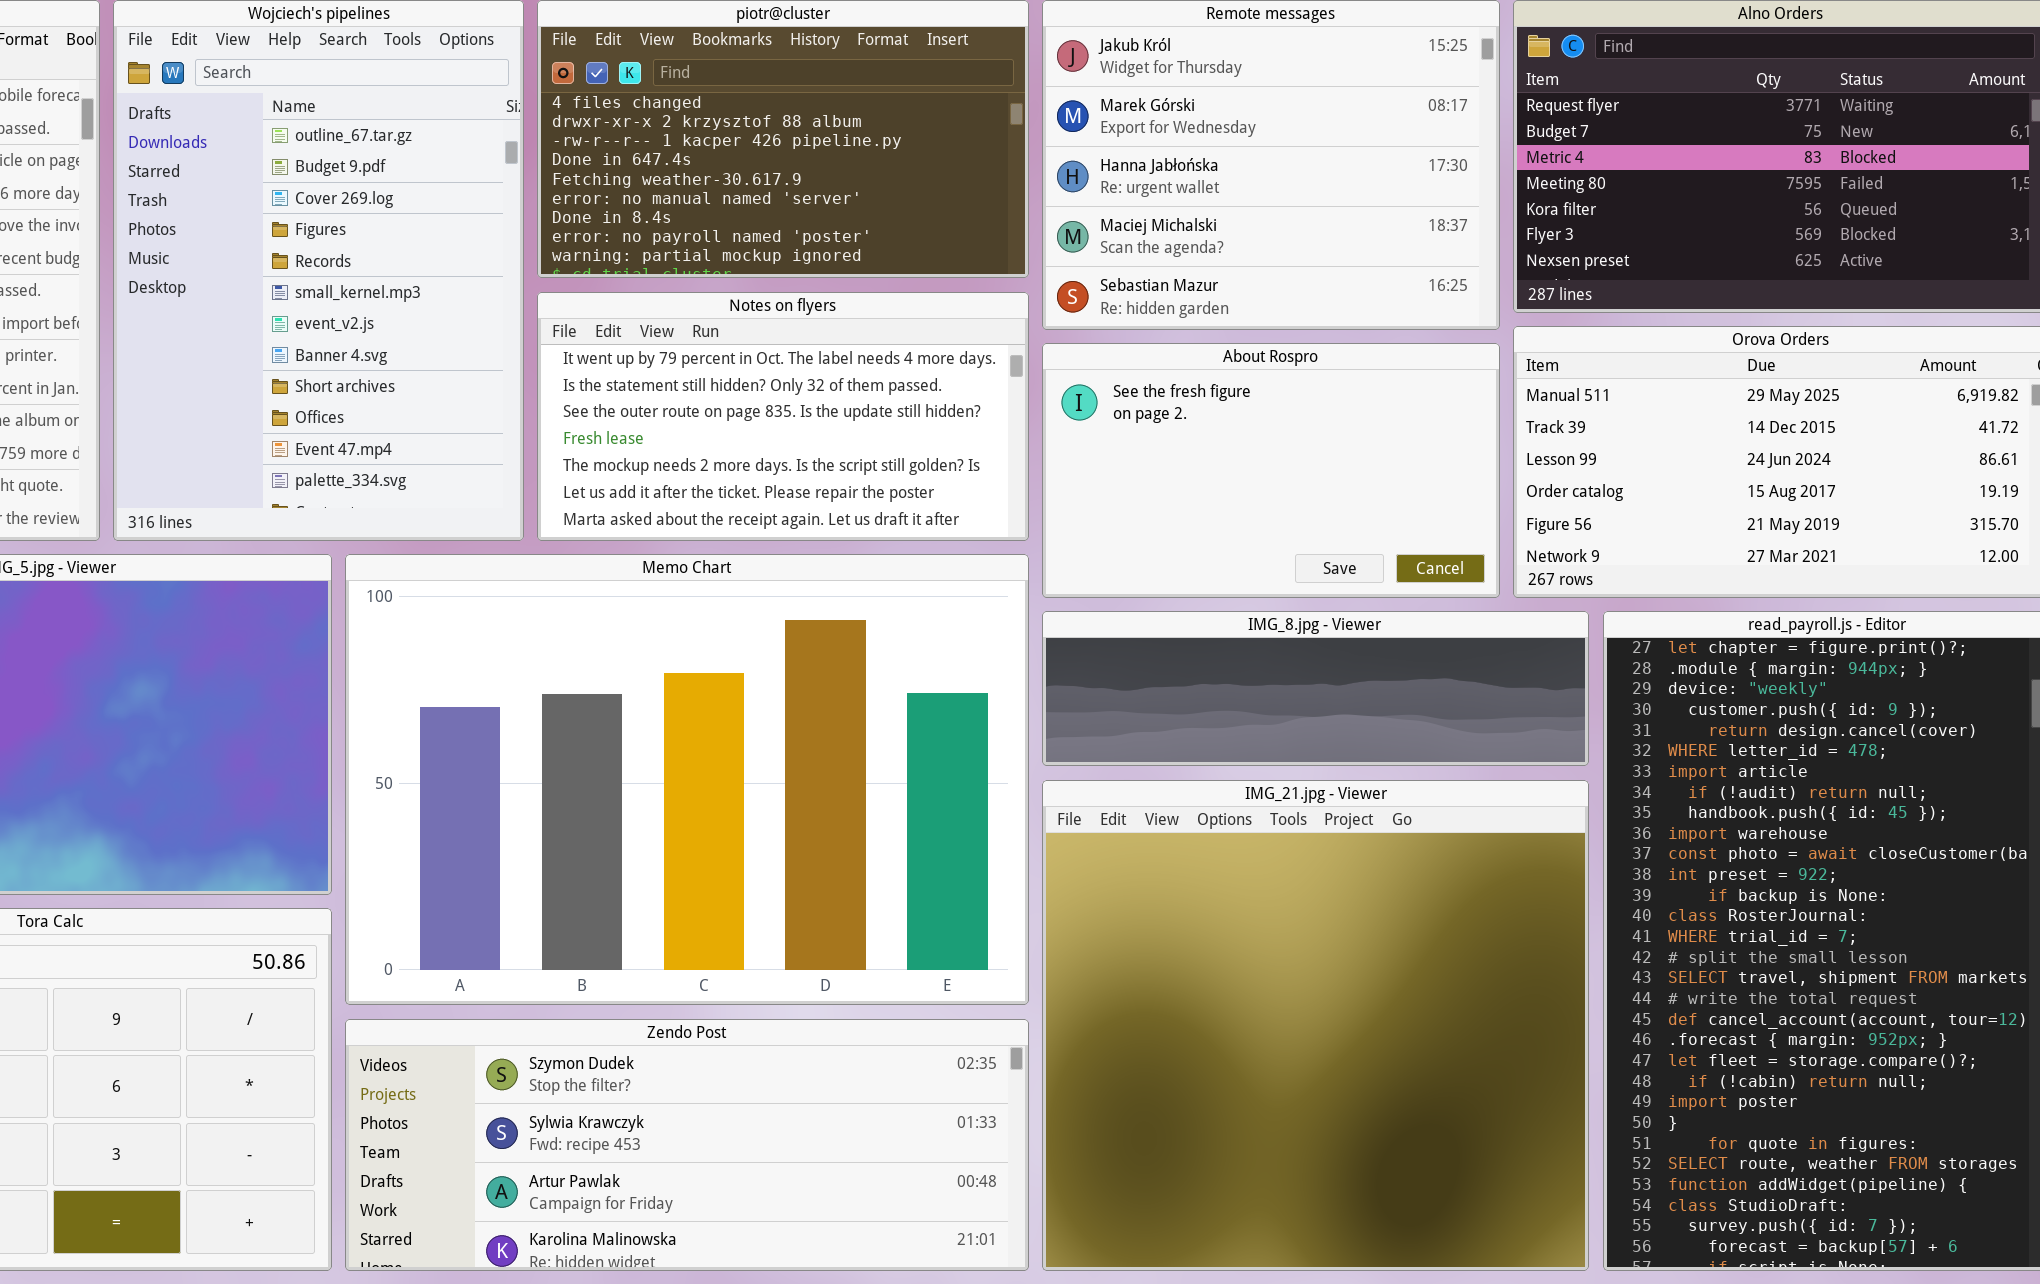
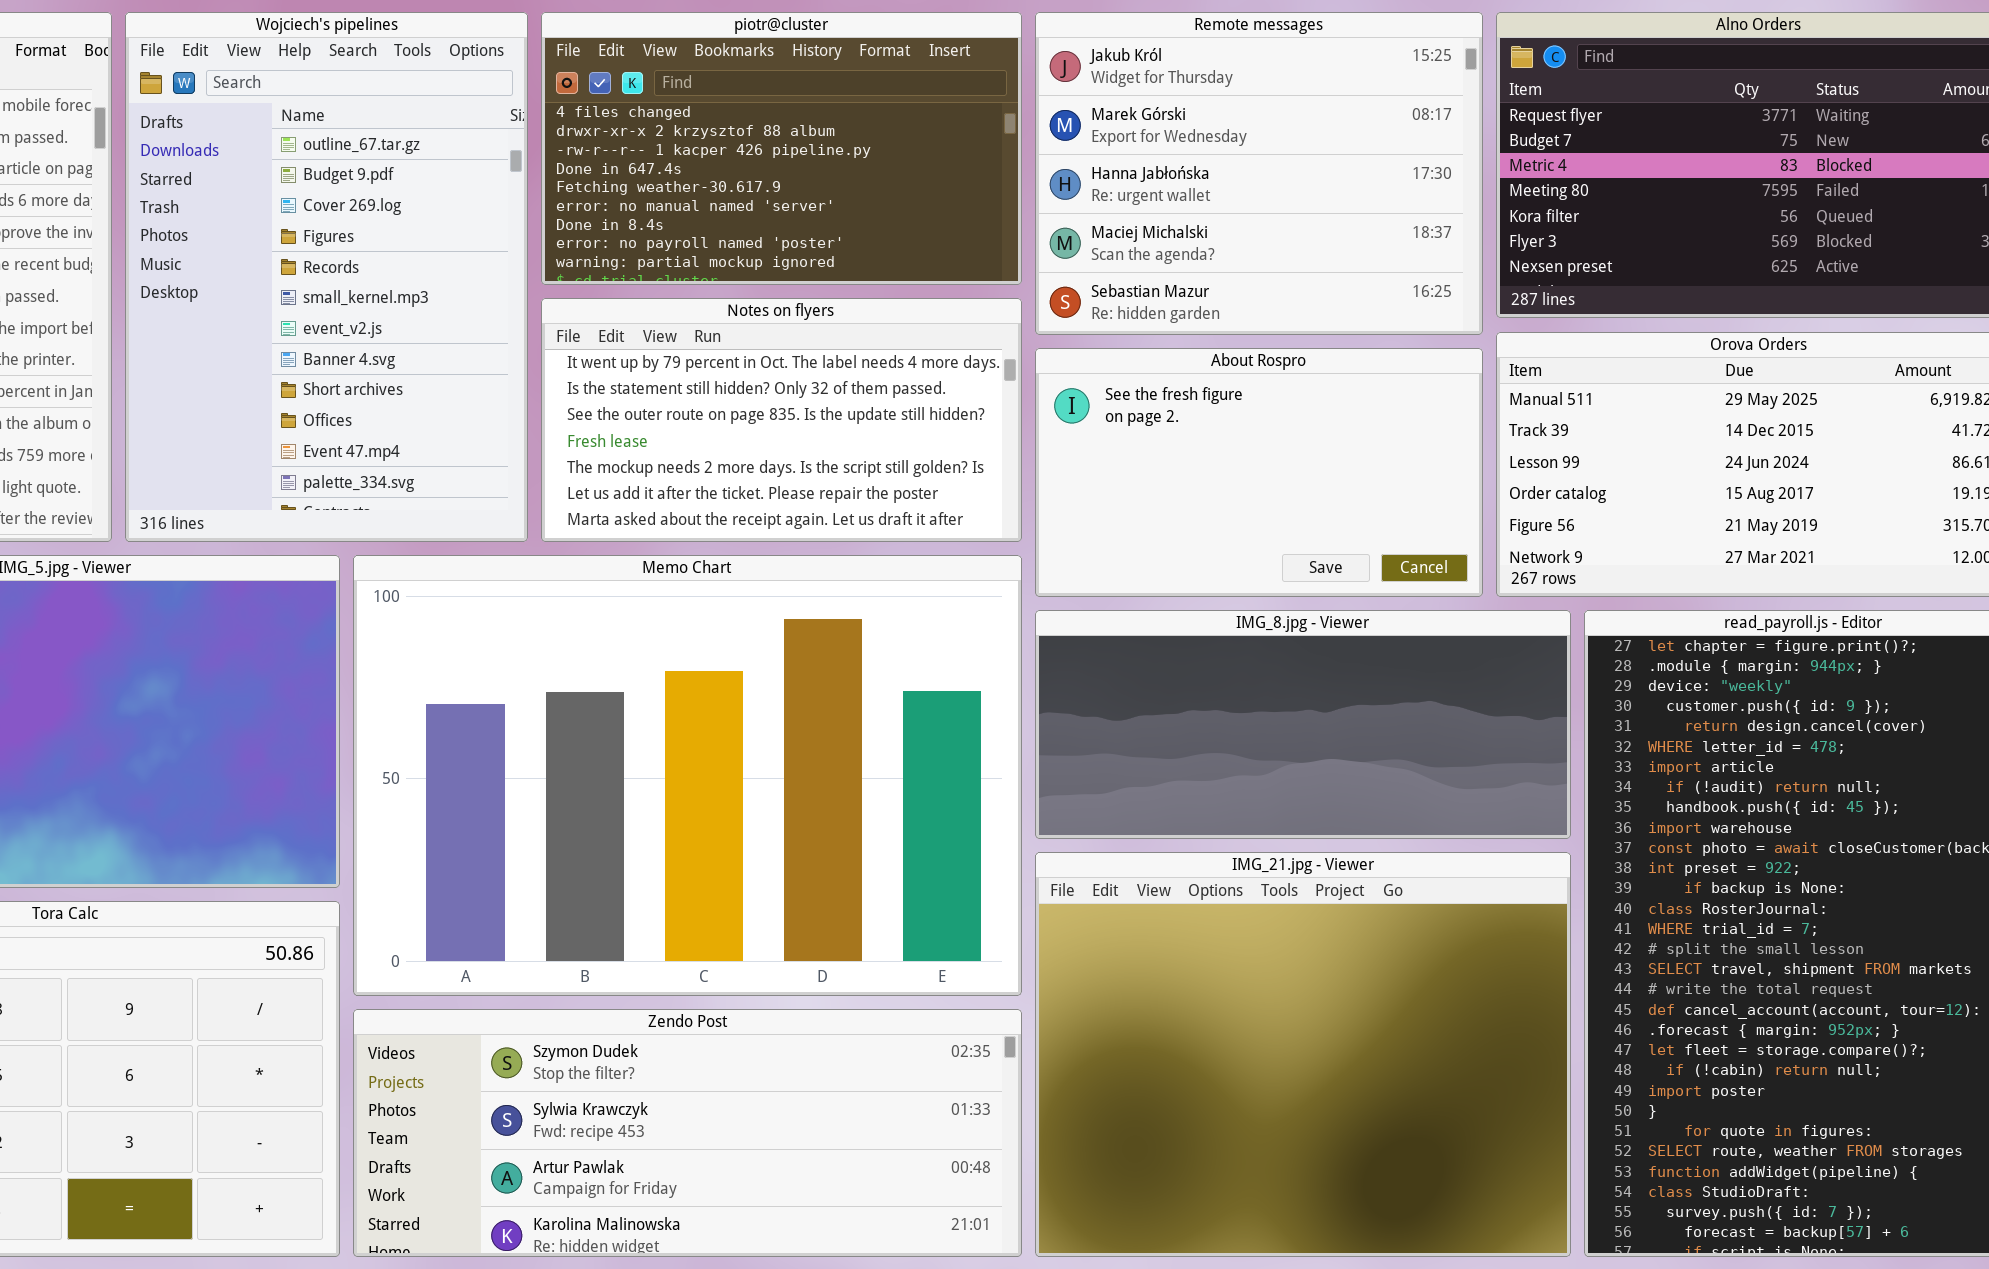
IMG_8.jpg - Viewer: [1042,611,1589,766] -> [1035,610,1571,839], resized
IMG_21.jpg - Viewer: [1042,780,1589,1271] -> [1035,852,1571,1257], resized

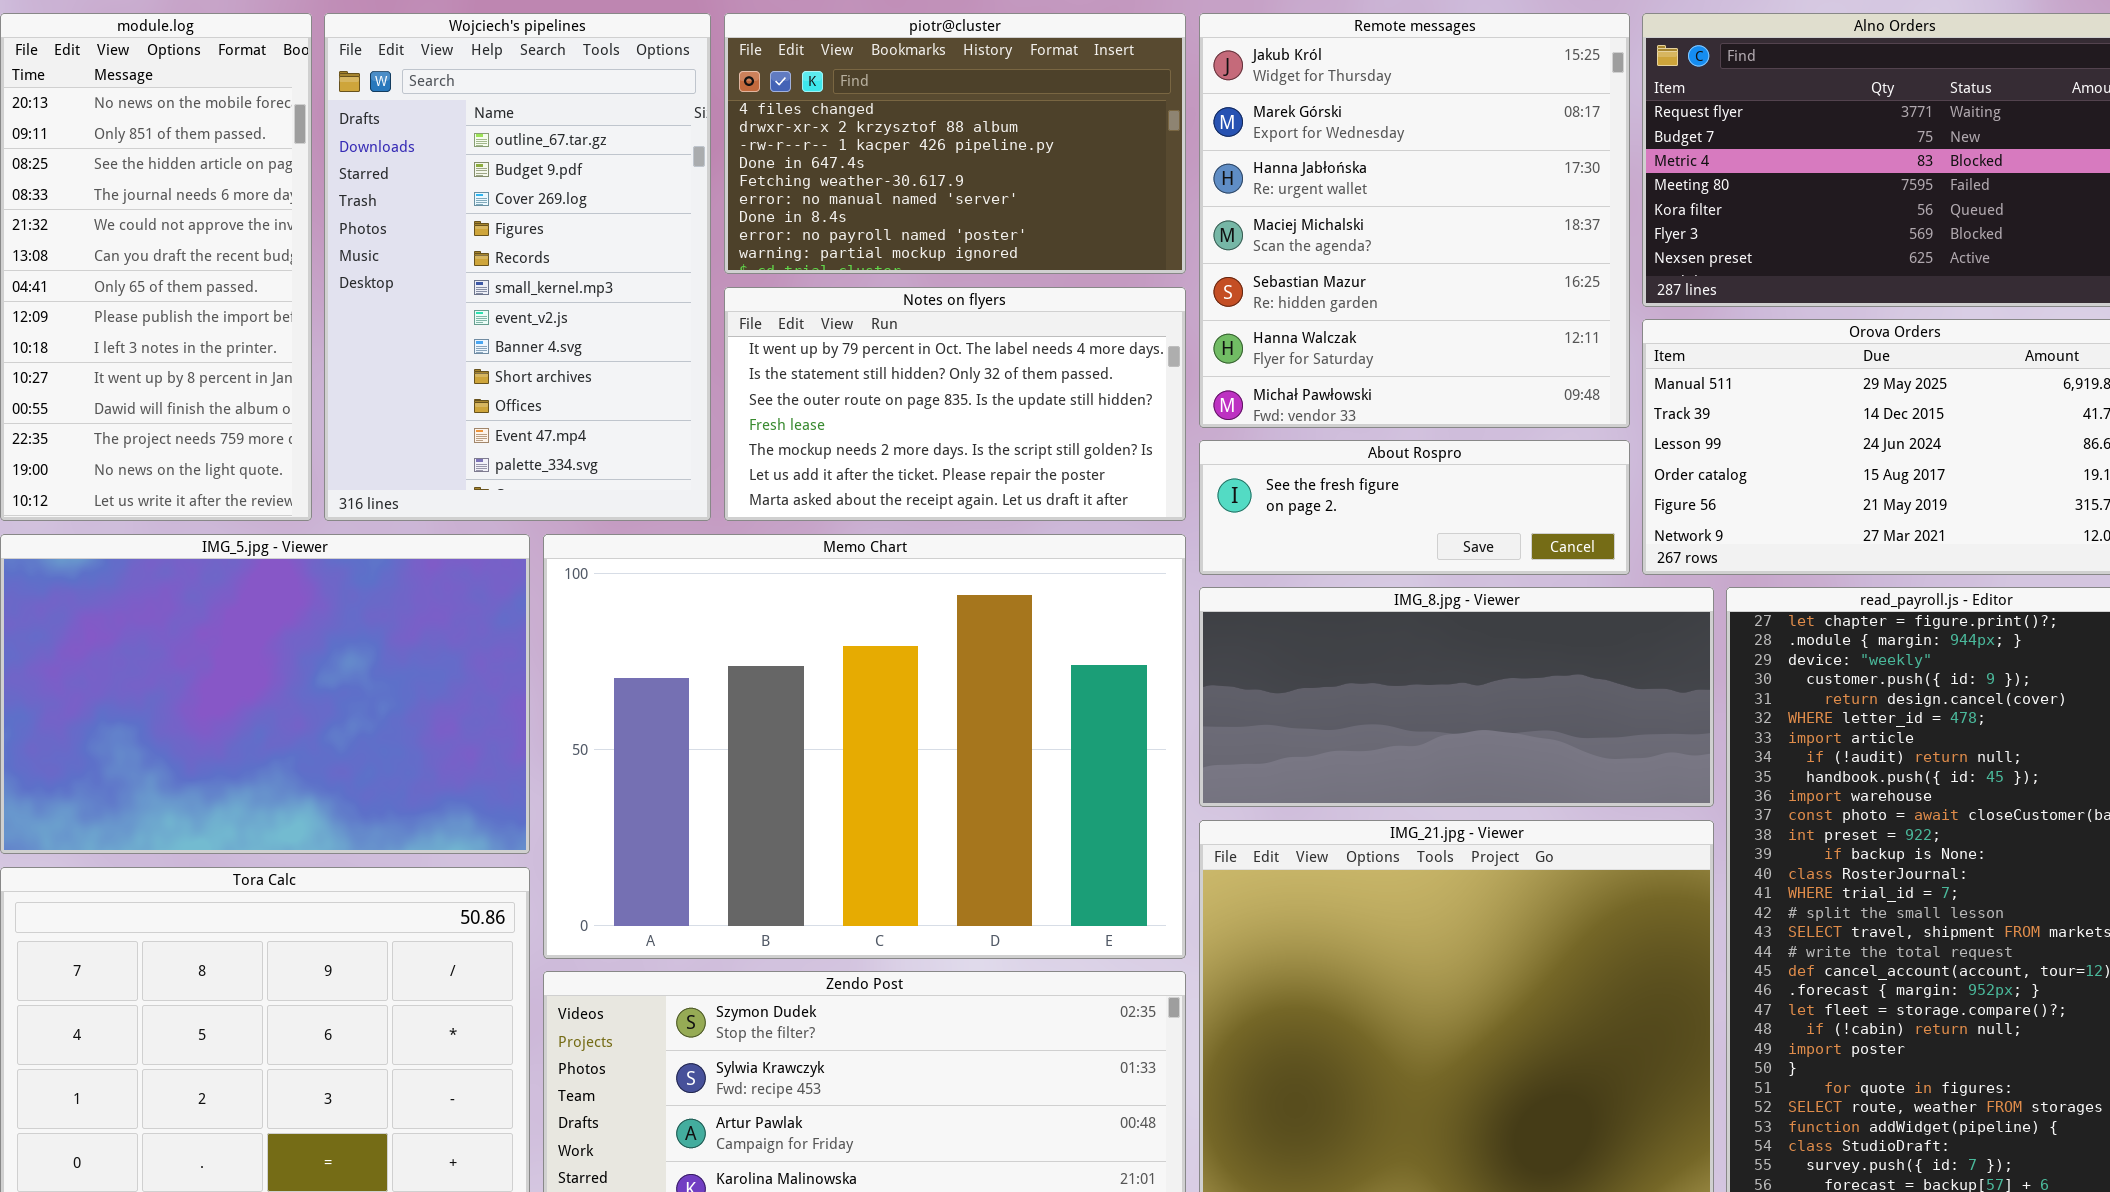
Remote messages: [1035,12,1483,335] -> [1199,13,1630,428], resized
About Rospro: [1035,348,1483,597] -> [1199,440,1630,575], resized

